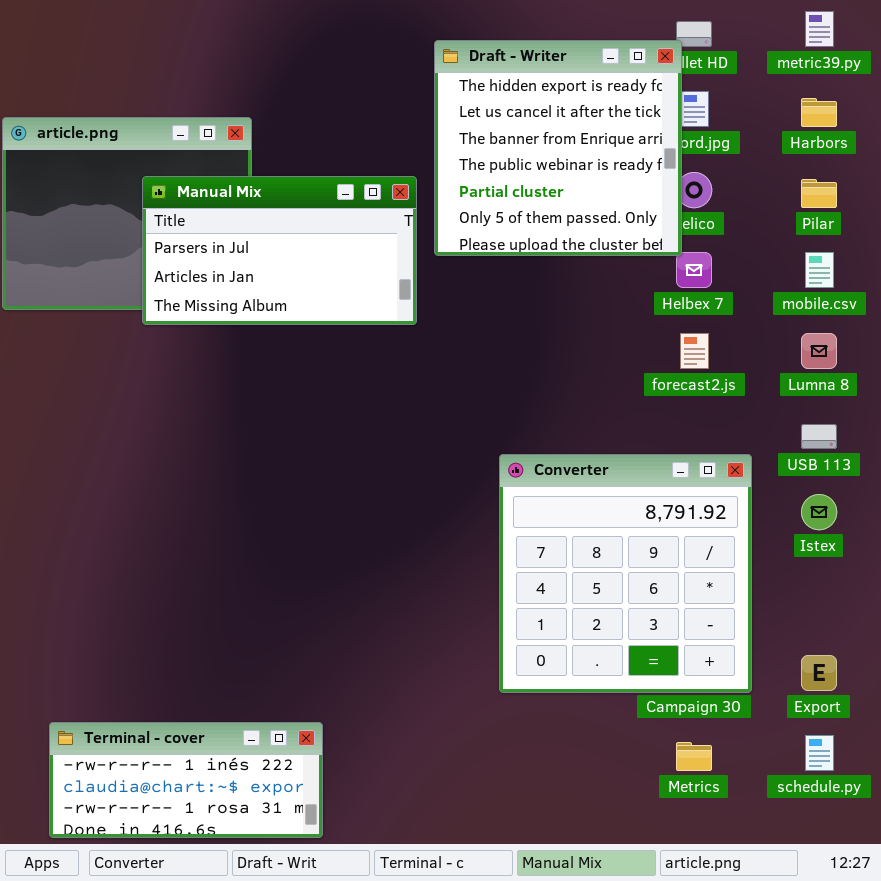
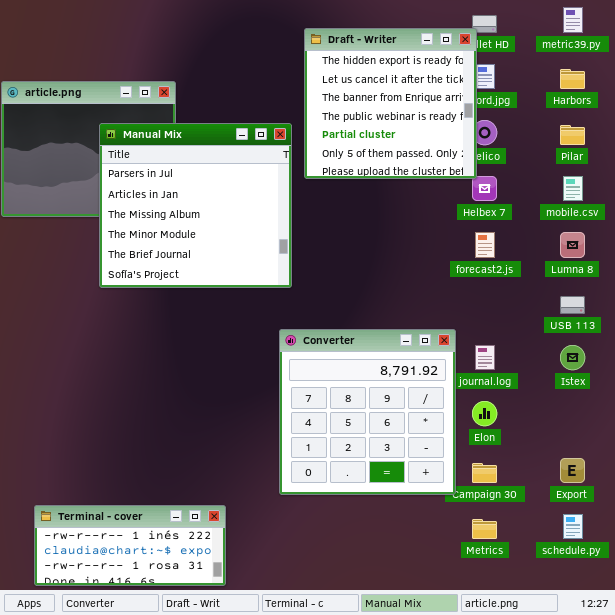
Manual Mix: [142,176,417,325] -> [99,123,292,288], resized
Converter: [499,454,752,693] -> [279,329,456,495], moved

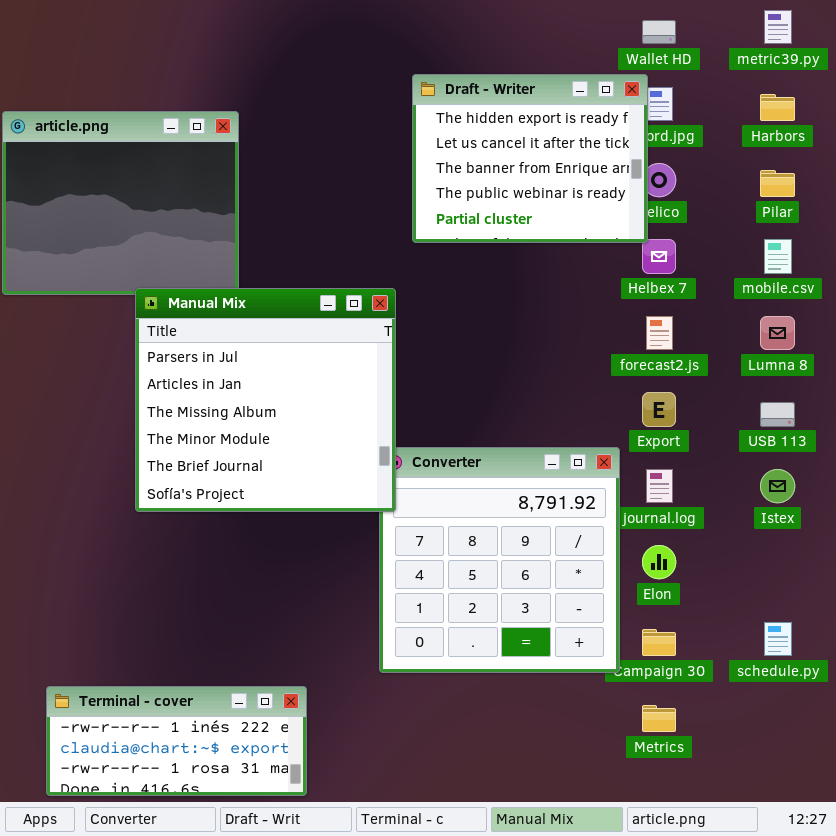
Draft - Writer: [304,28,477,179] -> [412,74,648,243], resized
Manual Mix: [99,123,292,288] -> [135,288,396,512], moved
Export: [560,458,585,483] -> [642,392,676,427], moved
schedule.py: [563,514,583,539] -> [764,622,792,656], moved

